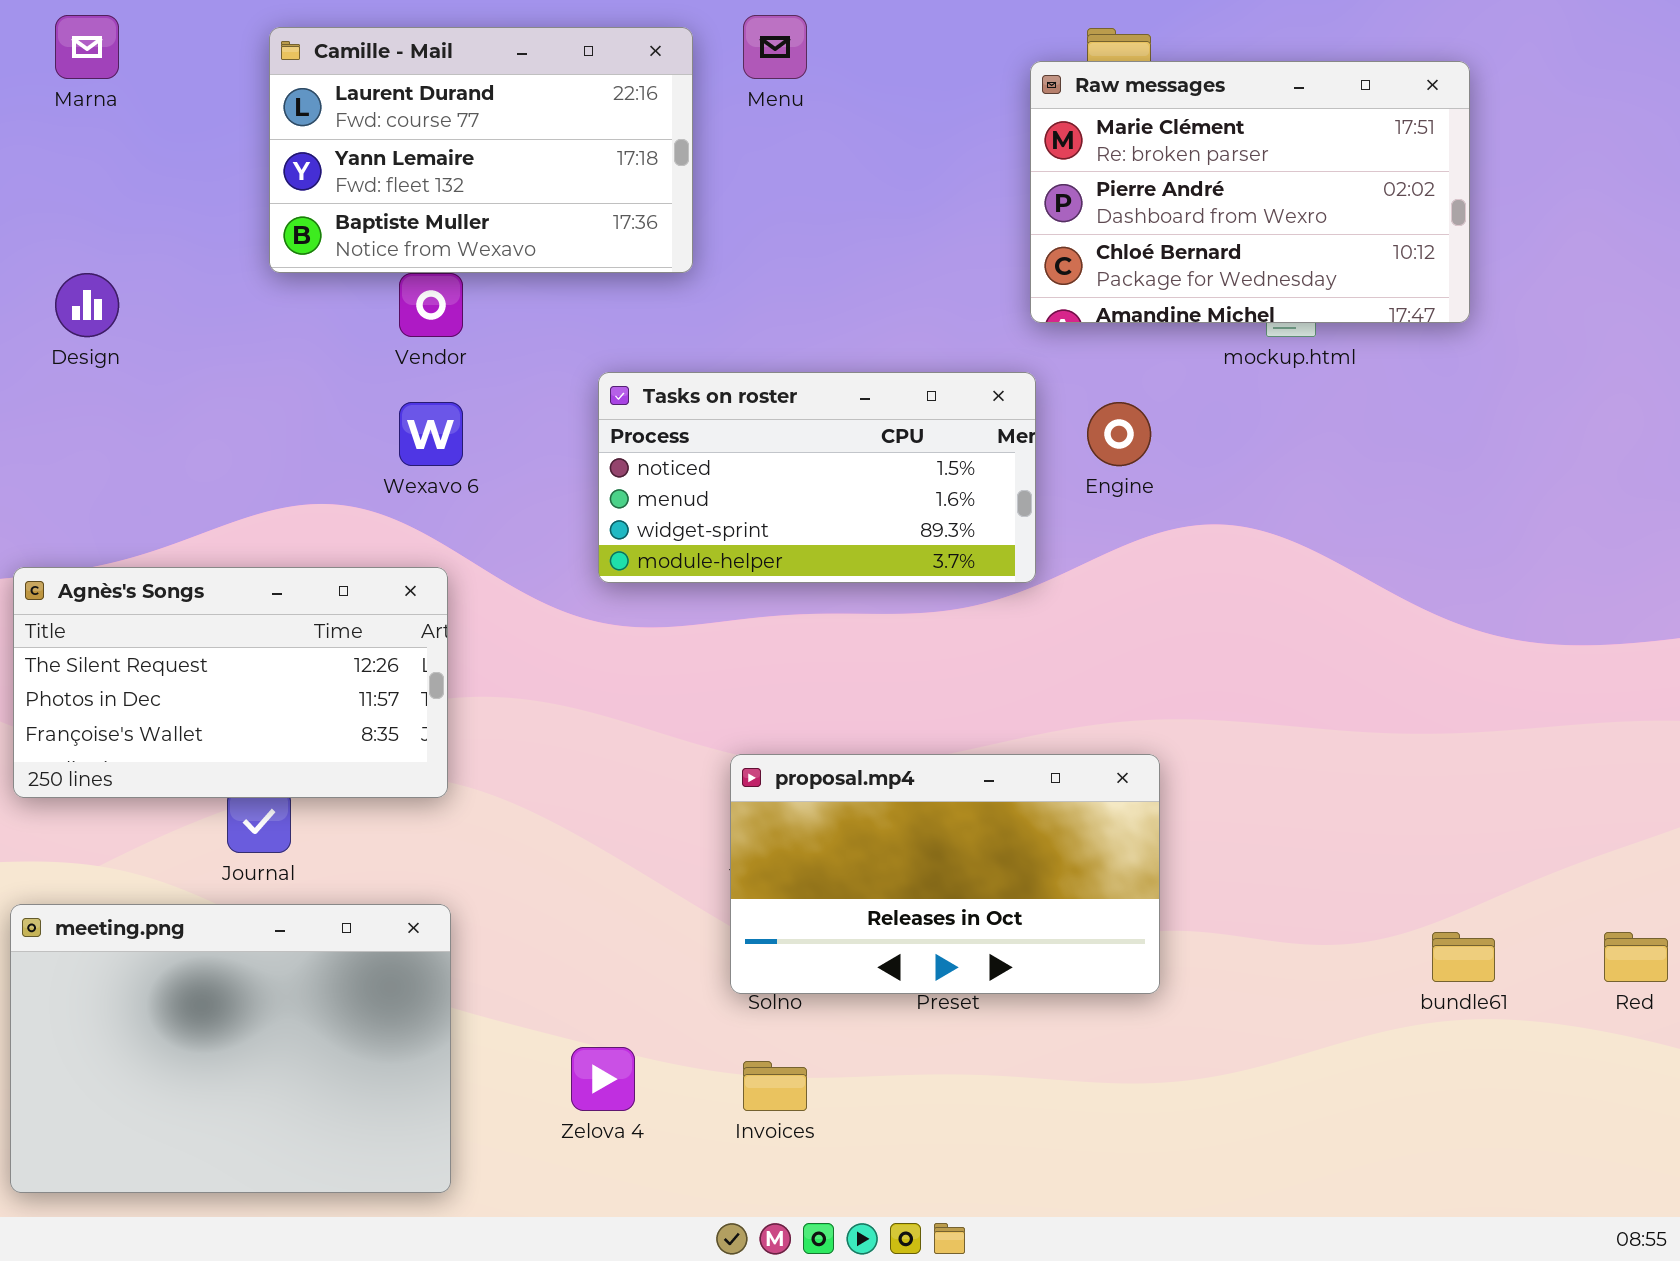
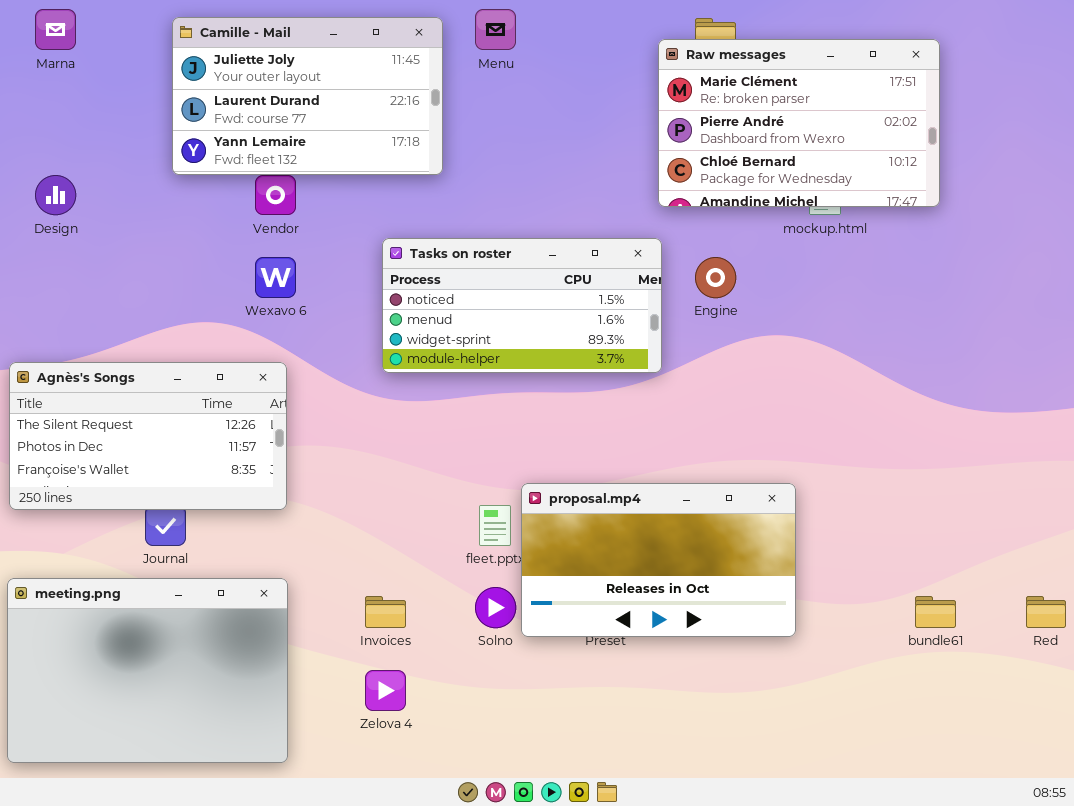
Camille - Mail: [269,27,693,273] -> [172,17,443,175], scrolled up 1 row
proposal.mp4: [730,754,1160,994] -> [521,483,796,637], moved
Invoices: [743,1061,807,1111] -> [365,596,406,628], moved

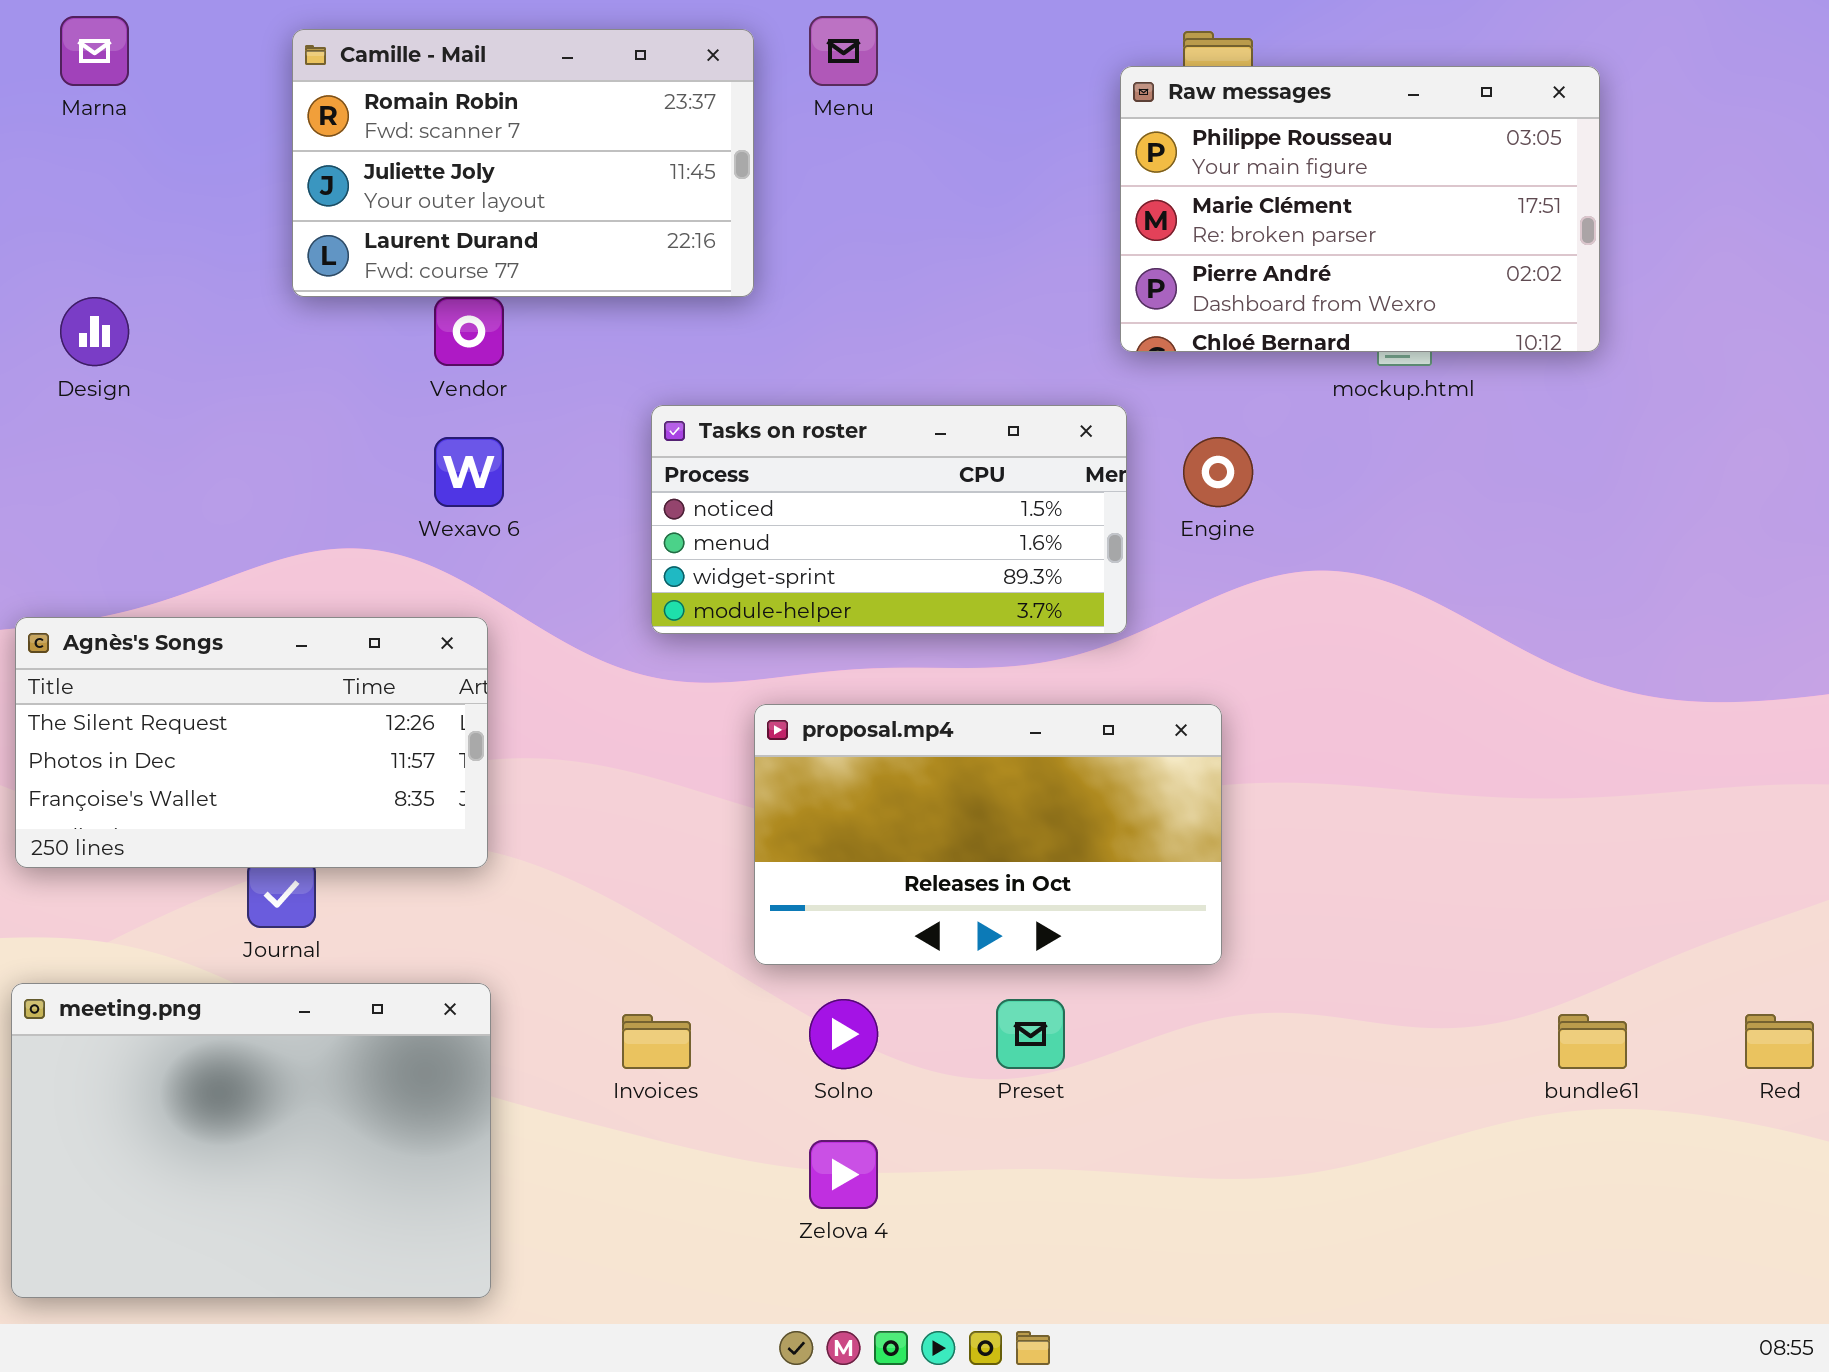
Camille - Mail: [172,17,443,175] -> [292,29,754,297], scrolled up 1 row
Raw messages: [658,39,940,207] -> [1120,66,1600,352], scrolled up 1 row
proposal.mp4: [521,483,796,637] -> [754,704,1222,965], moved
Zelova 4: [365,670,406,711] -> [809,1140,878,1209], moved

